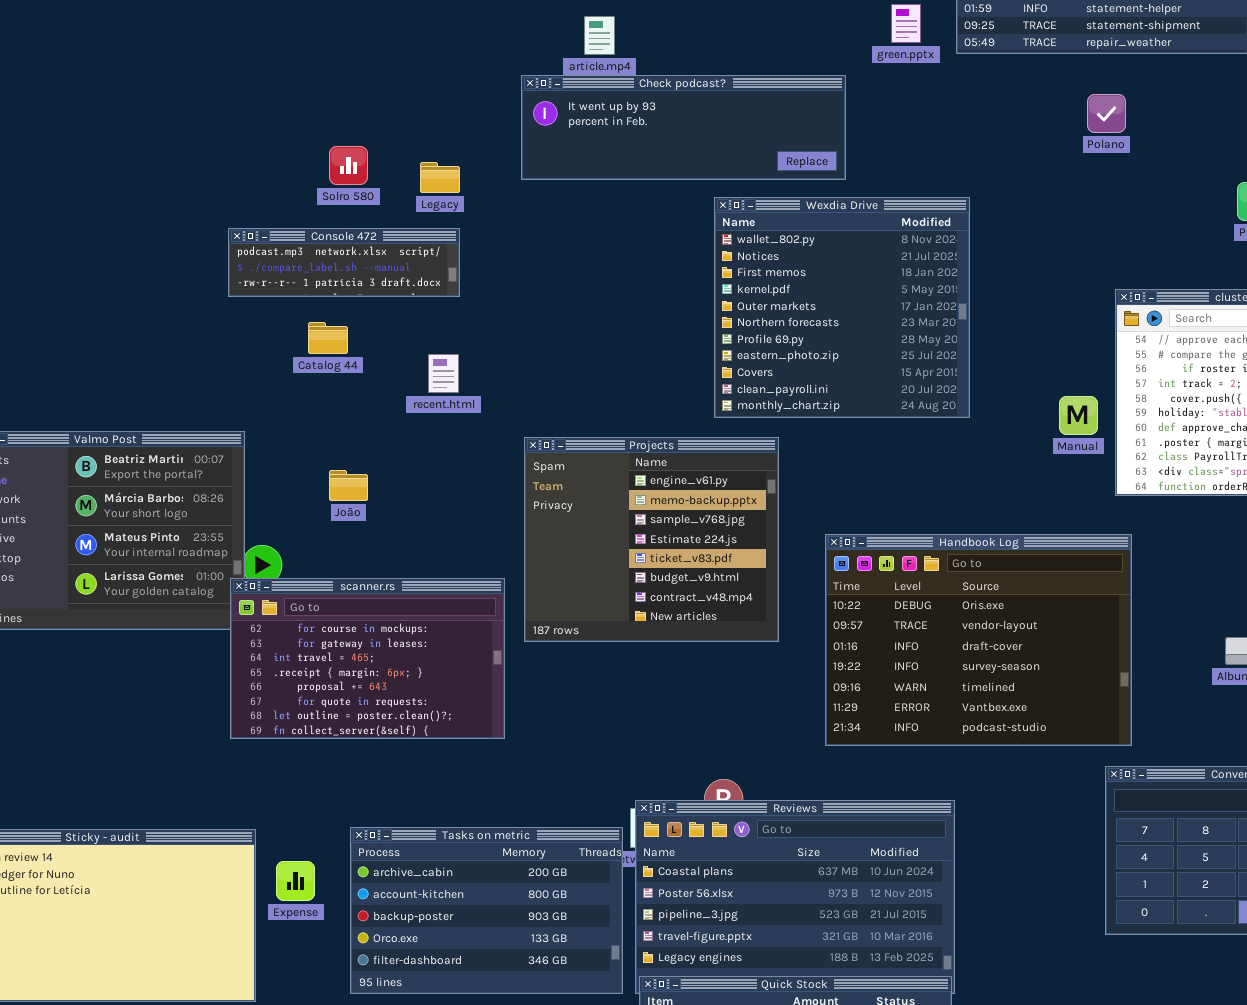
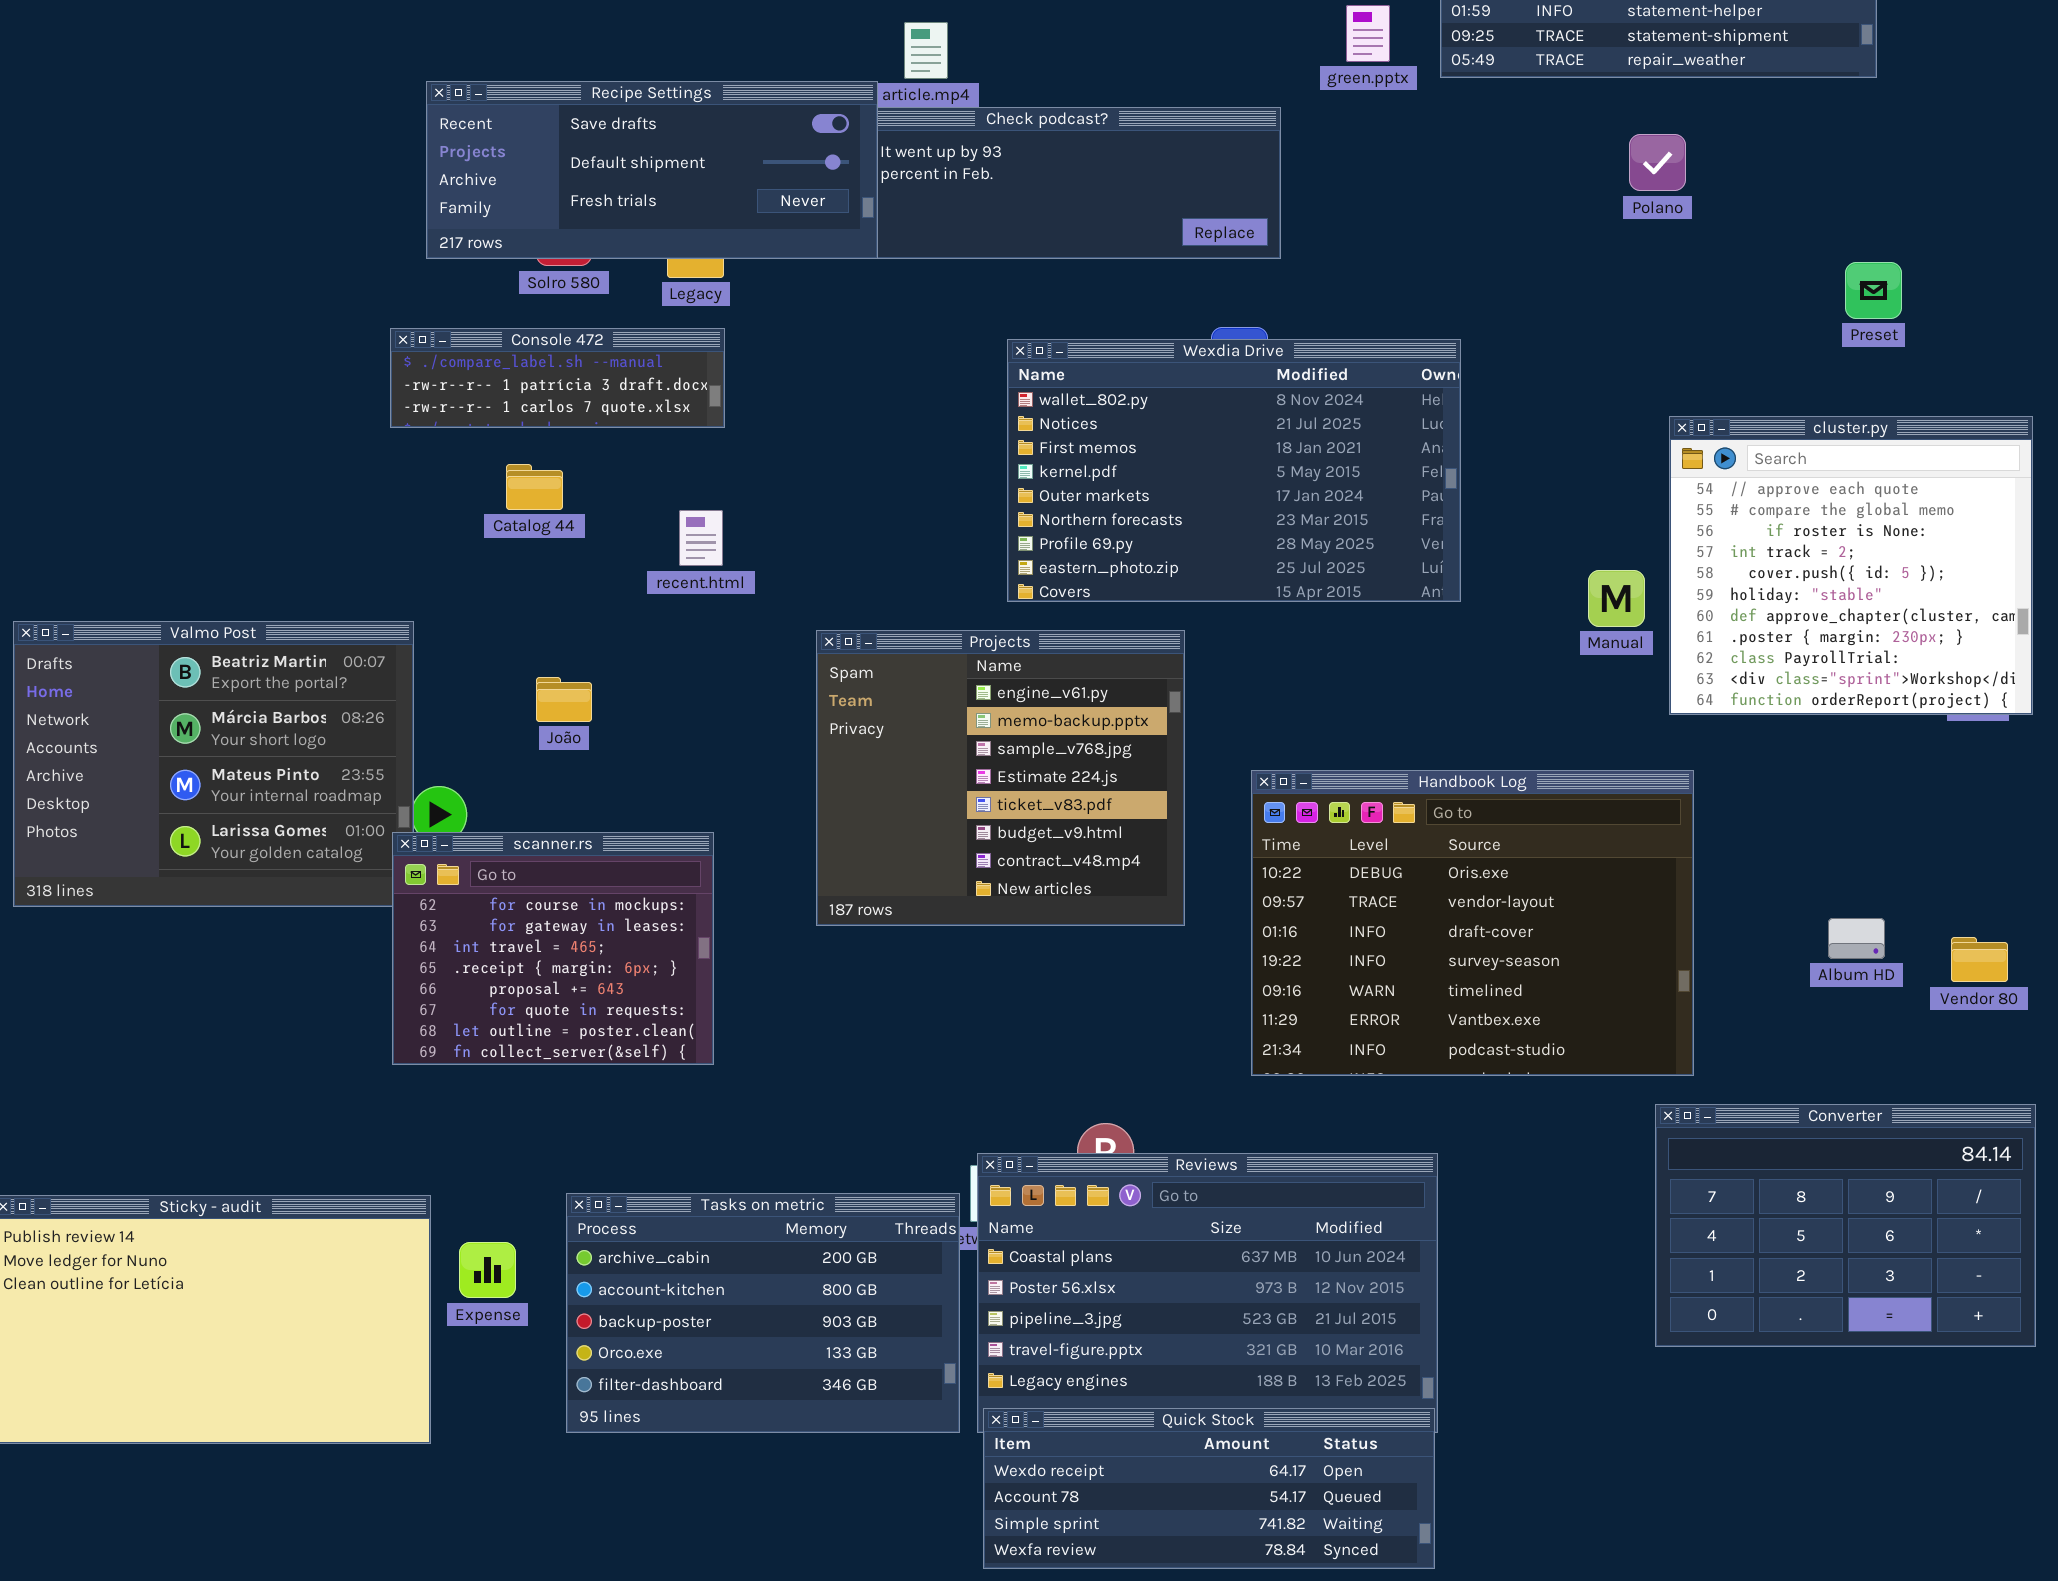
Recipe Settings: none -> [426,81,878,259], opened
Wexdia Drive: [714,197,970,418] -> [1007,339,1461,602], resized
Console 472: [228,228,460,297] -> [390,328,725,428], scrolled down 1 row
scanner.rs: [230,578,505,739] -> [392,832,714,1065], resized

